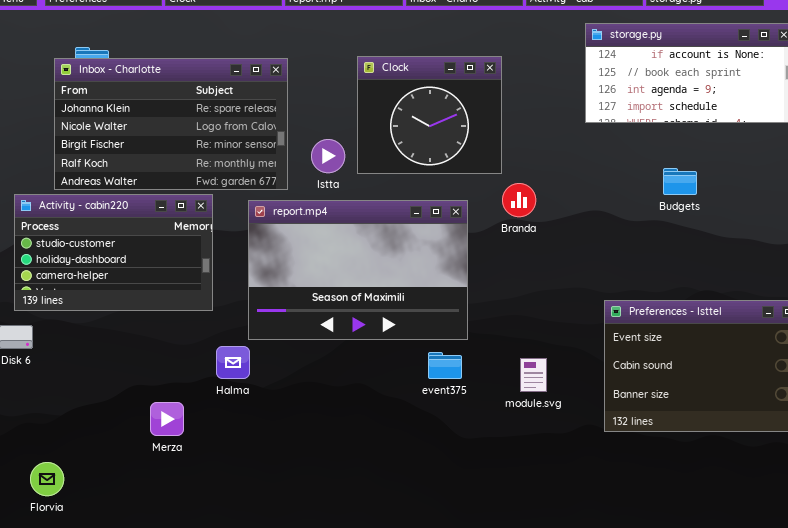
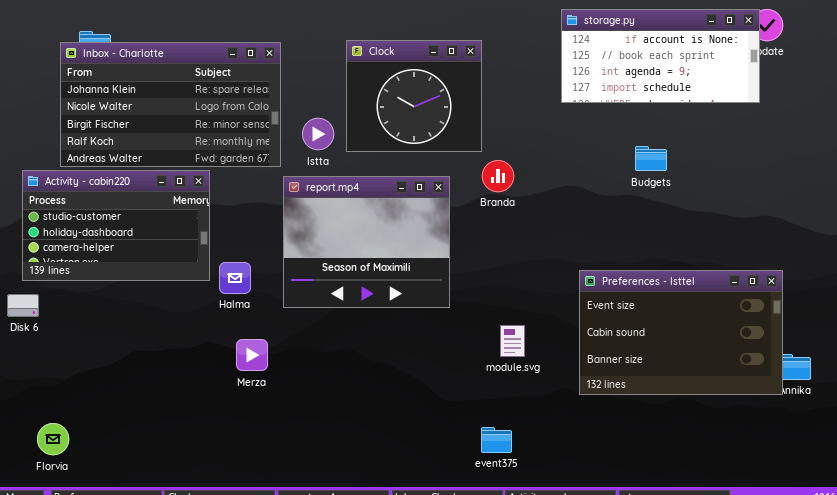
report.mp4: [248,200,468,340] -> [283,176,450,308], resized
Halma: [216,346,250,379] -> [219,262,251,294], moved
event375: [428,352,462,379] -> [481,427,512,453], moved
Merza: [150,402,184,436] -> [236,339,268,371], moved

